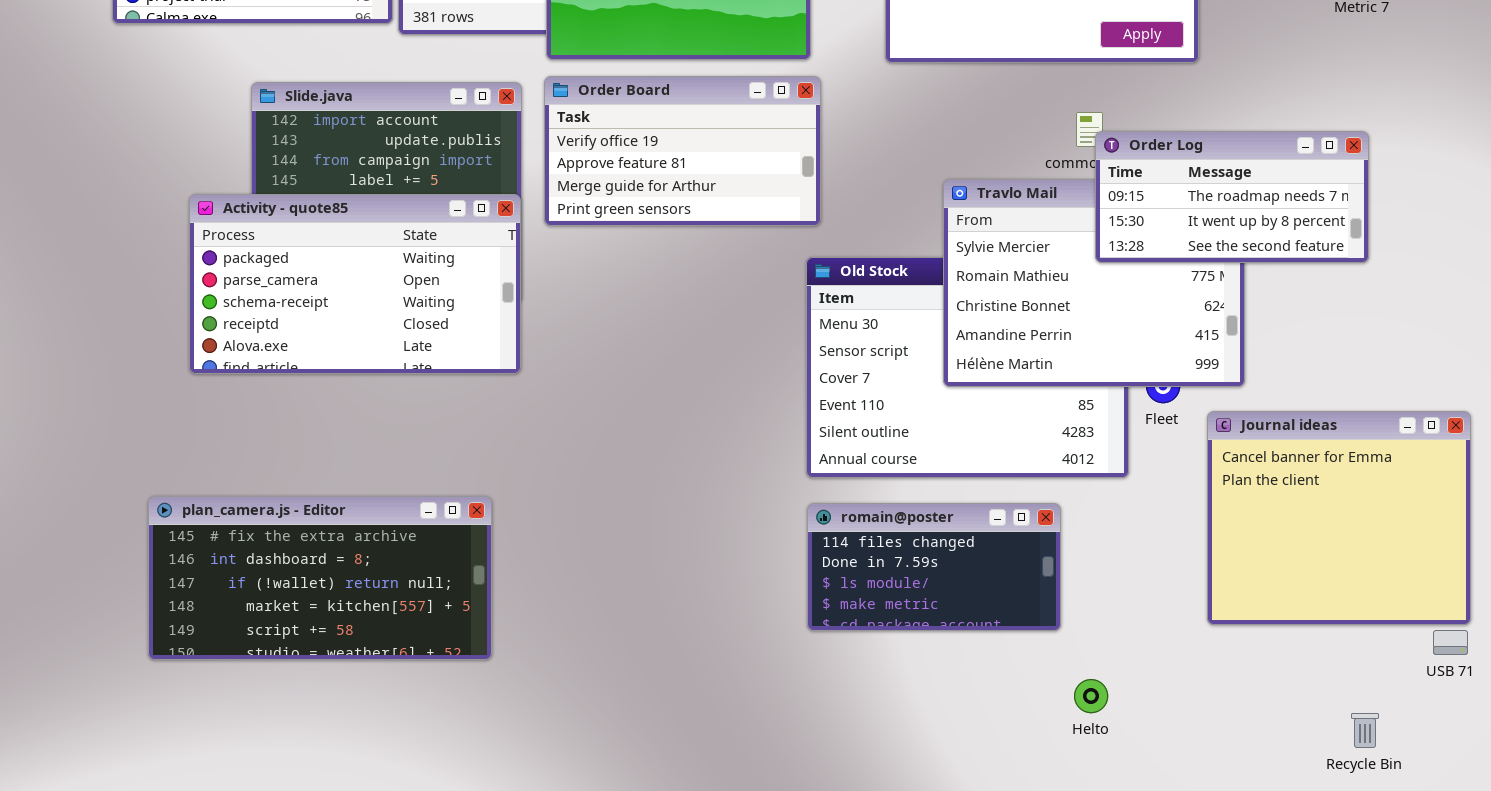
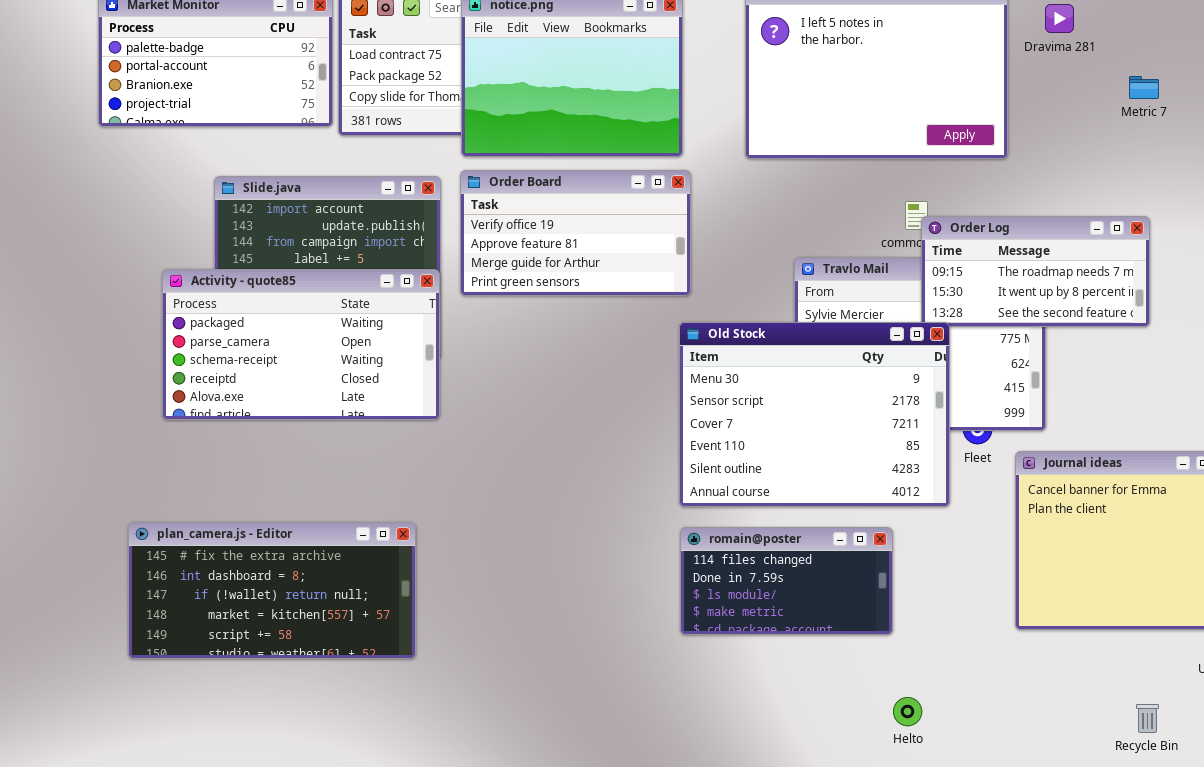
Old Stock: [806,257,1129,478] -> [679,322,950,507], raised
Helto: [1074,679,1108,713] -> [893,697,922,726], moved

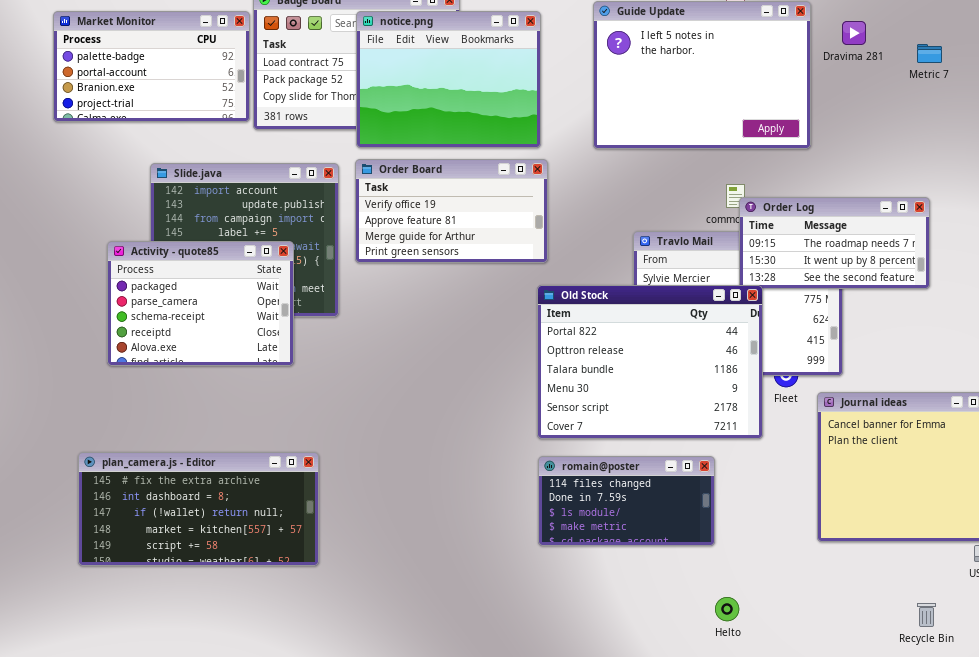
Metric 7: [1129,76,1159,99] -> [917,44,942,63], moved
Activity - quote85: [162,269,440,420] -> [107,241,294,366], resized
Old Stock: [679,322,950,507] -> [537,285,763,439], scrolled up 3 rows

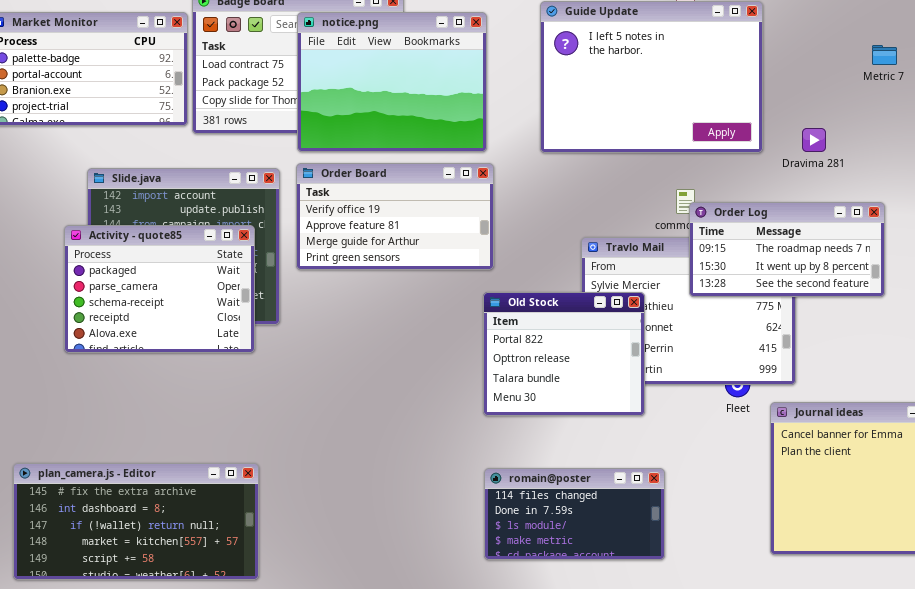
Dravima 281: [842,21,866,45] -> [802,128,826,152], moved
Activity - quote85: [107,241,294,366] -> [64,225,255,353], moved
Old Stock: [537,285,763,439] -> [483,292,645,416], resized

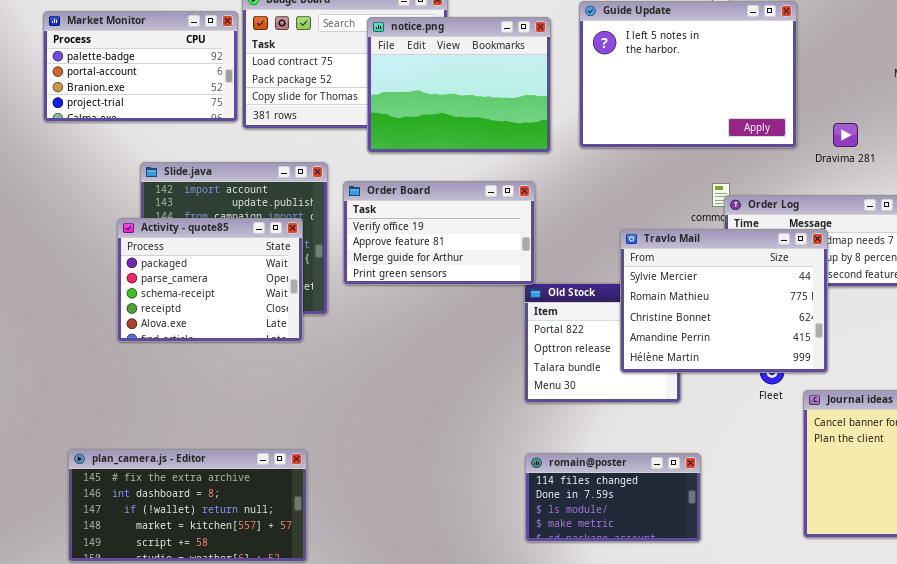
notice.png: [297,12,487,152] -> [367,17,551,153], moved
Order Board: [296,163,494,270] -> [343,181,535,285], moved
Travlo Mail: [581,237,796,385] -> [620,229,828,373], raised

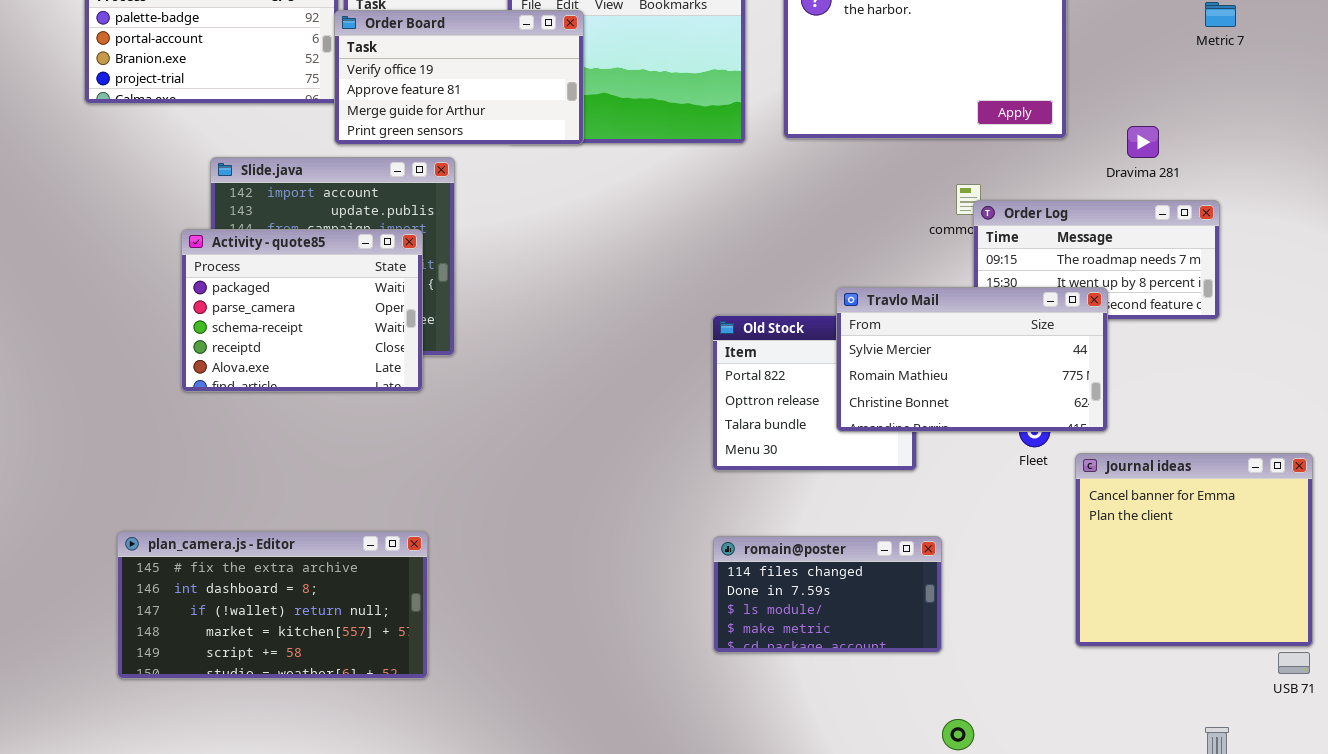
Dravima 281: [833,123,858,147] -> [1127,126,1159,158], moved
Order Board: [343,181,535,285] -> [334,10,584,145], moved
Travlo Mail: [620,229,828,373] -> [836,287,1108,432], resized

